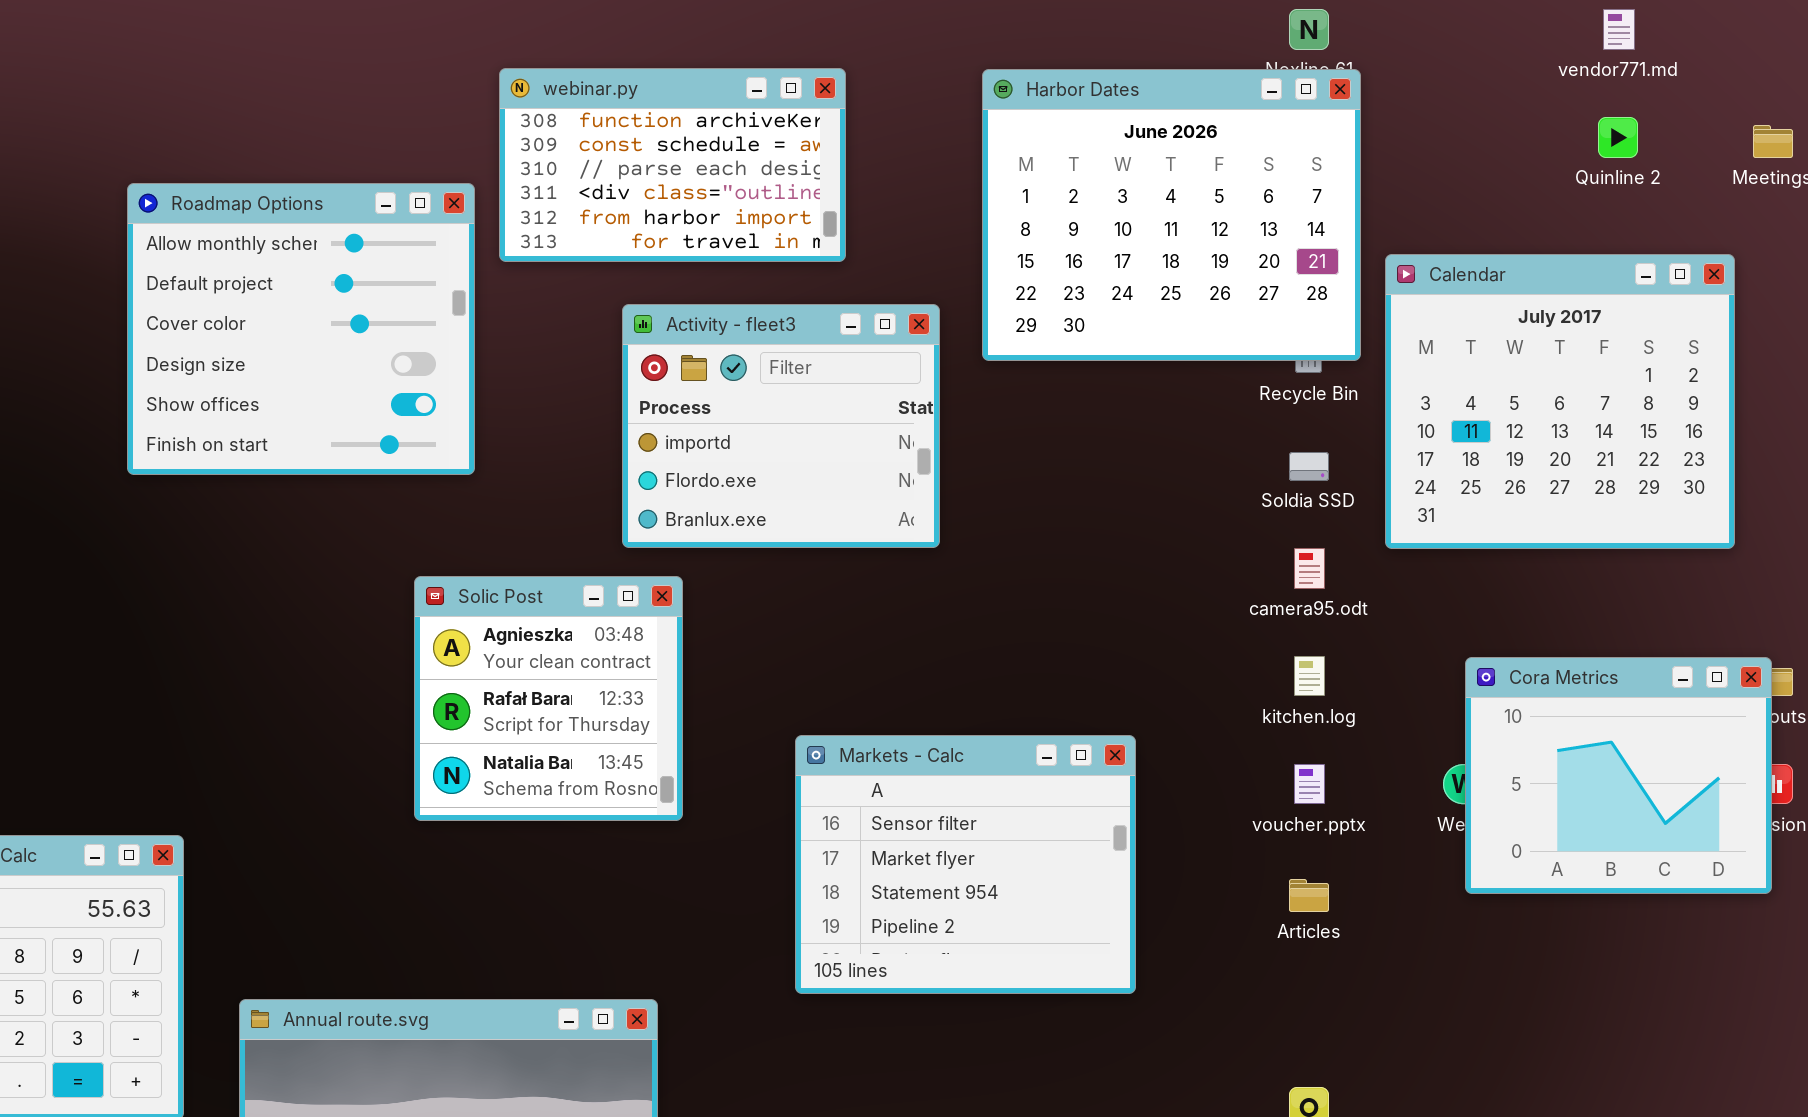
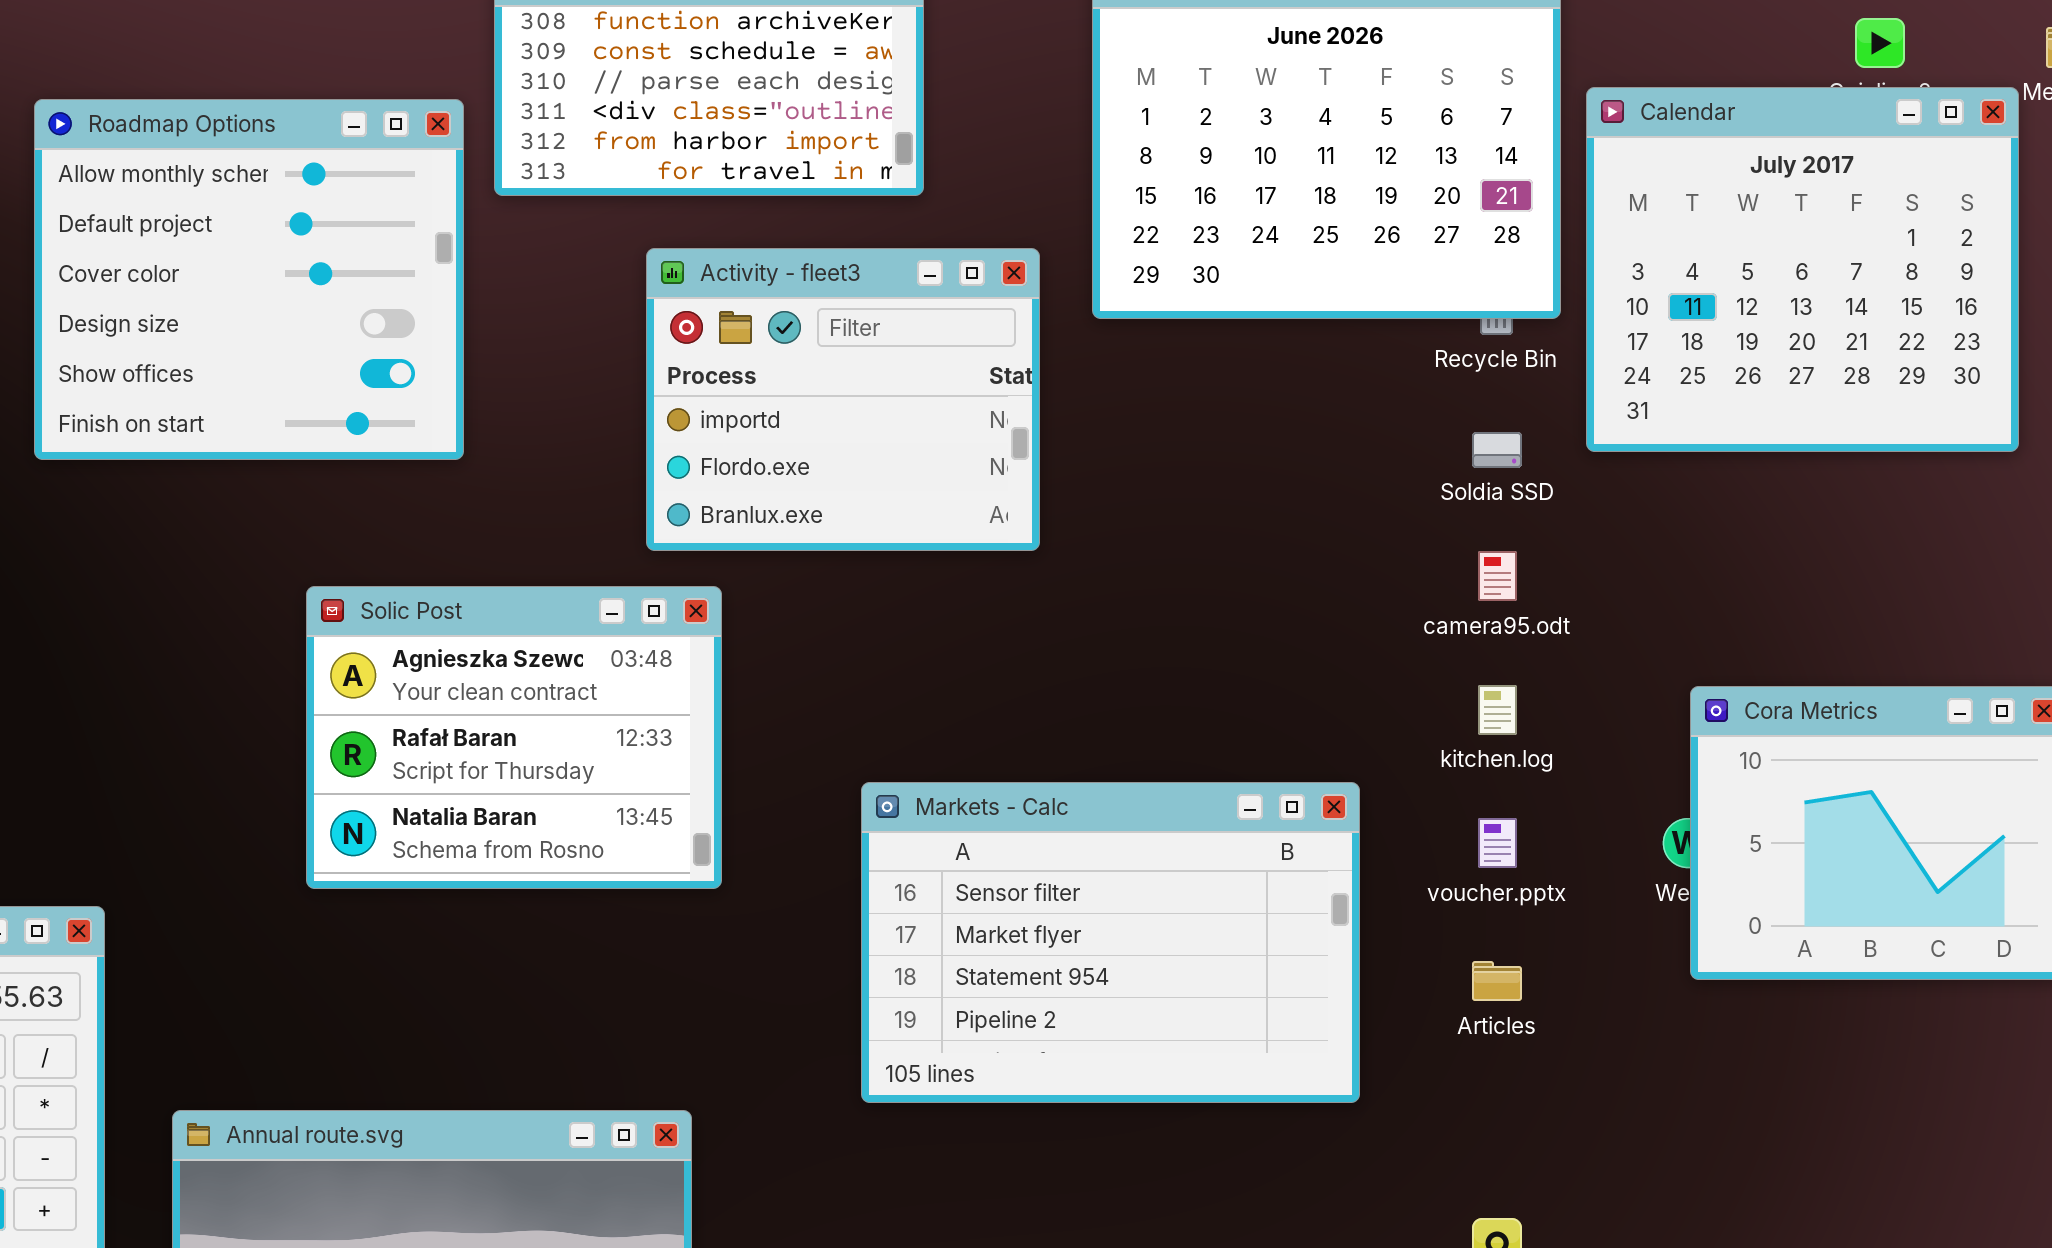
Calendar: [1385,254,1735,549] -> [1586,87,2019,452], moved
Solic Post: [414,576,683,821] -> [306,586,722,889], resized
Markets - Calc: [795,735,1136,994] -> [861,782,1360,1103], resized

